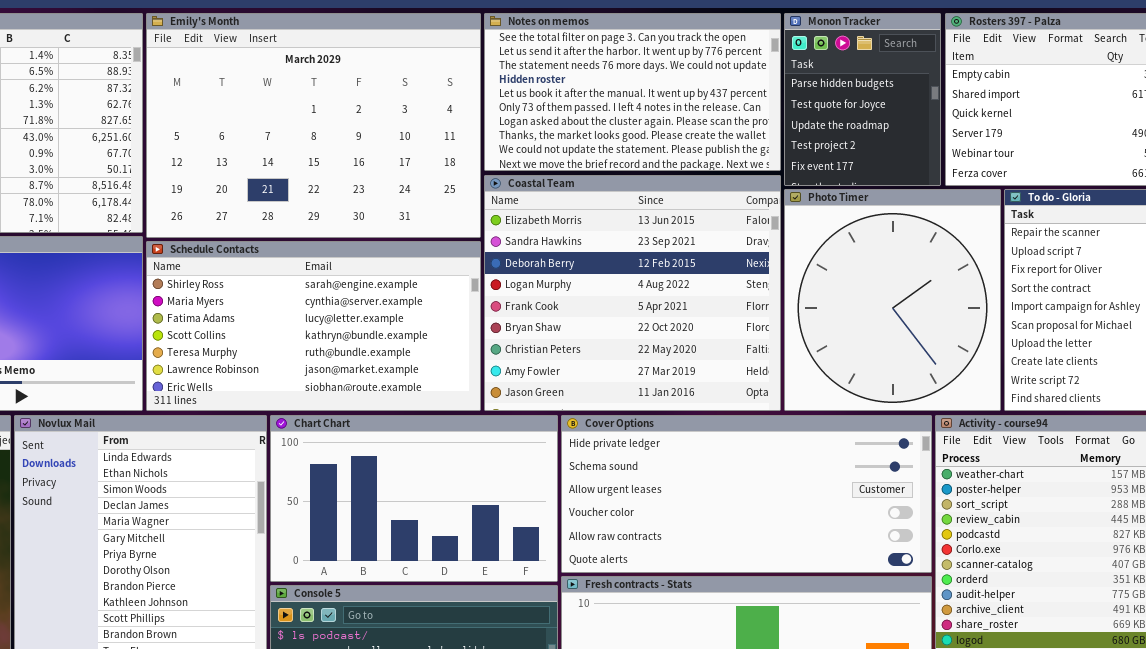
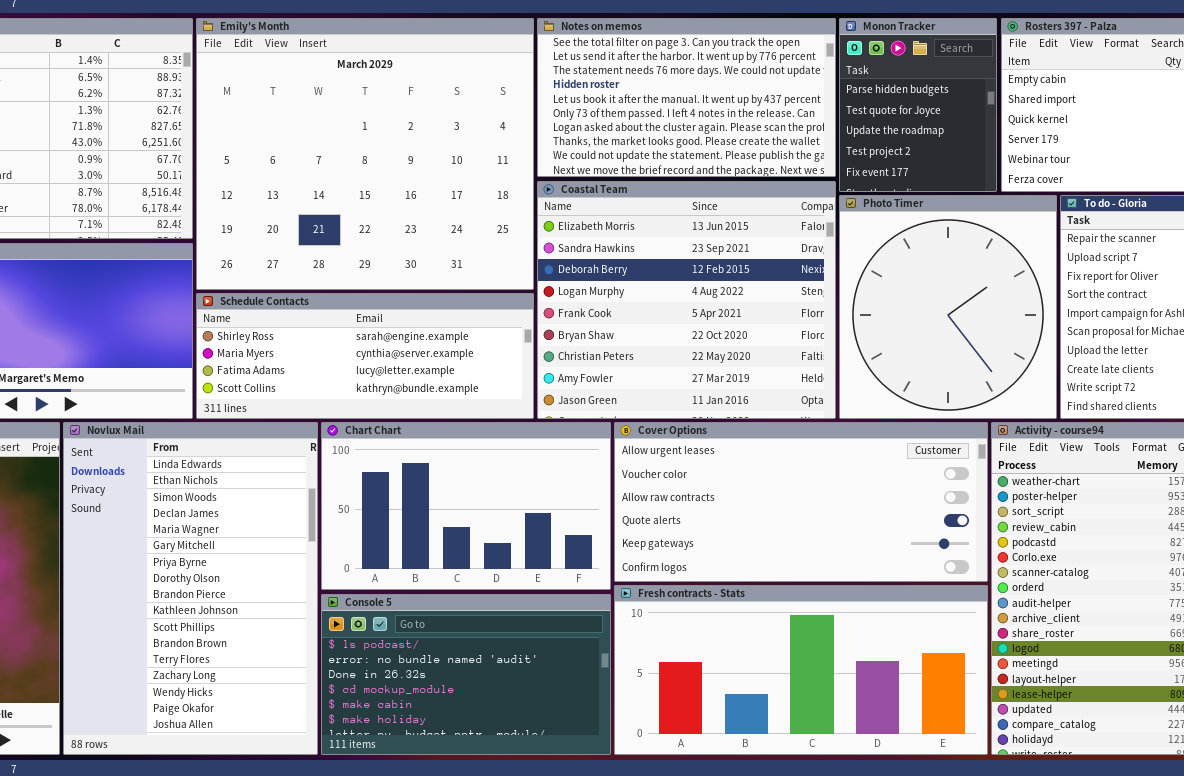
Emily's Month: [146,13,481,238] -> [196,18,534,290], resized
Schedule Contacts: [146,241,481,411] -> [196,293,534,419], resized
Cover Options: [561,415,932,573] -> [614,422,988,582], scrolled down 2 rows

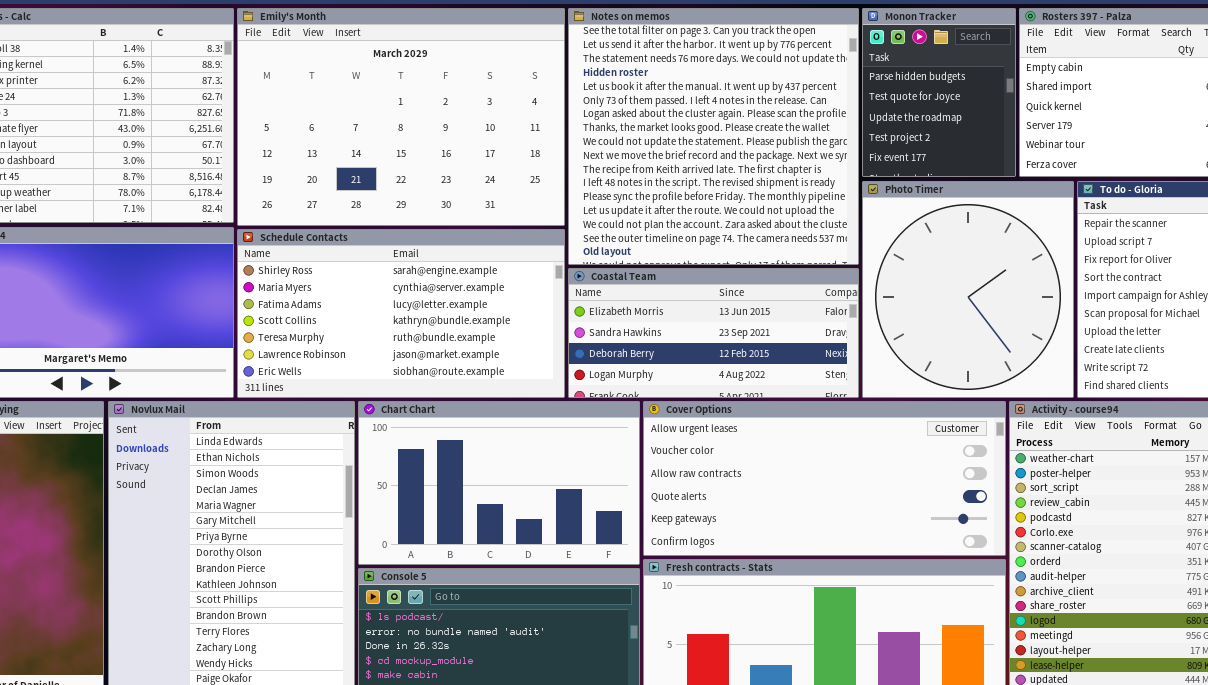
Emily's Month: [196,18,534,290] -> [237,8,565,226], resized
Notes on memos: [537,18,836,177] -> [568,8,859,265], resized
Coastal Team: [537,181,836,419] -> [568,268,859,398], resized
Schedule Contacts: [196,293,534,419] -> [237,229,565,398], resized

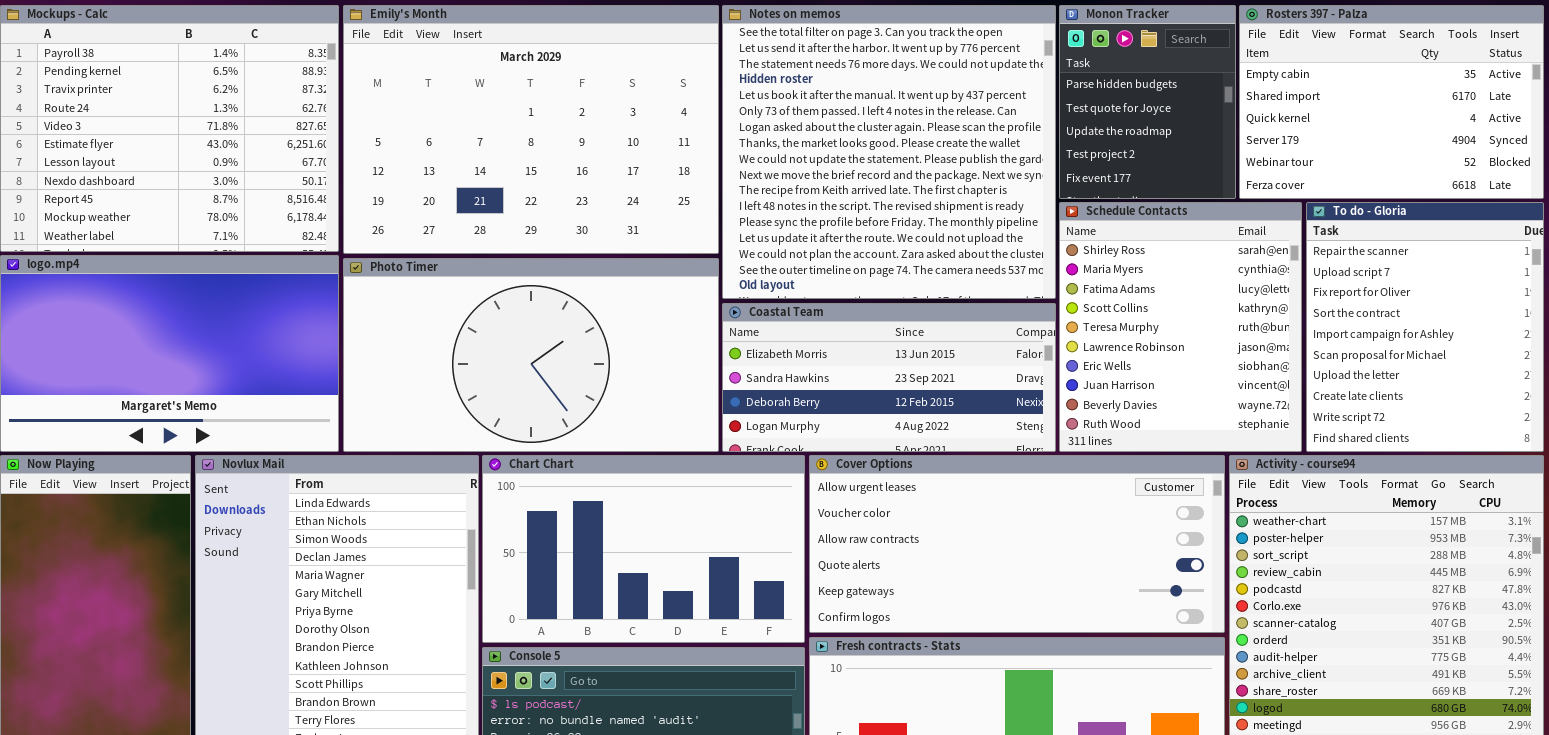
Photo Timer: [862,181,1074,398] -> [343,258,719,452], moved, resized
Schedule Contacts: [237,229,565,398] -> [1059,202,1302,452], moved, resized

